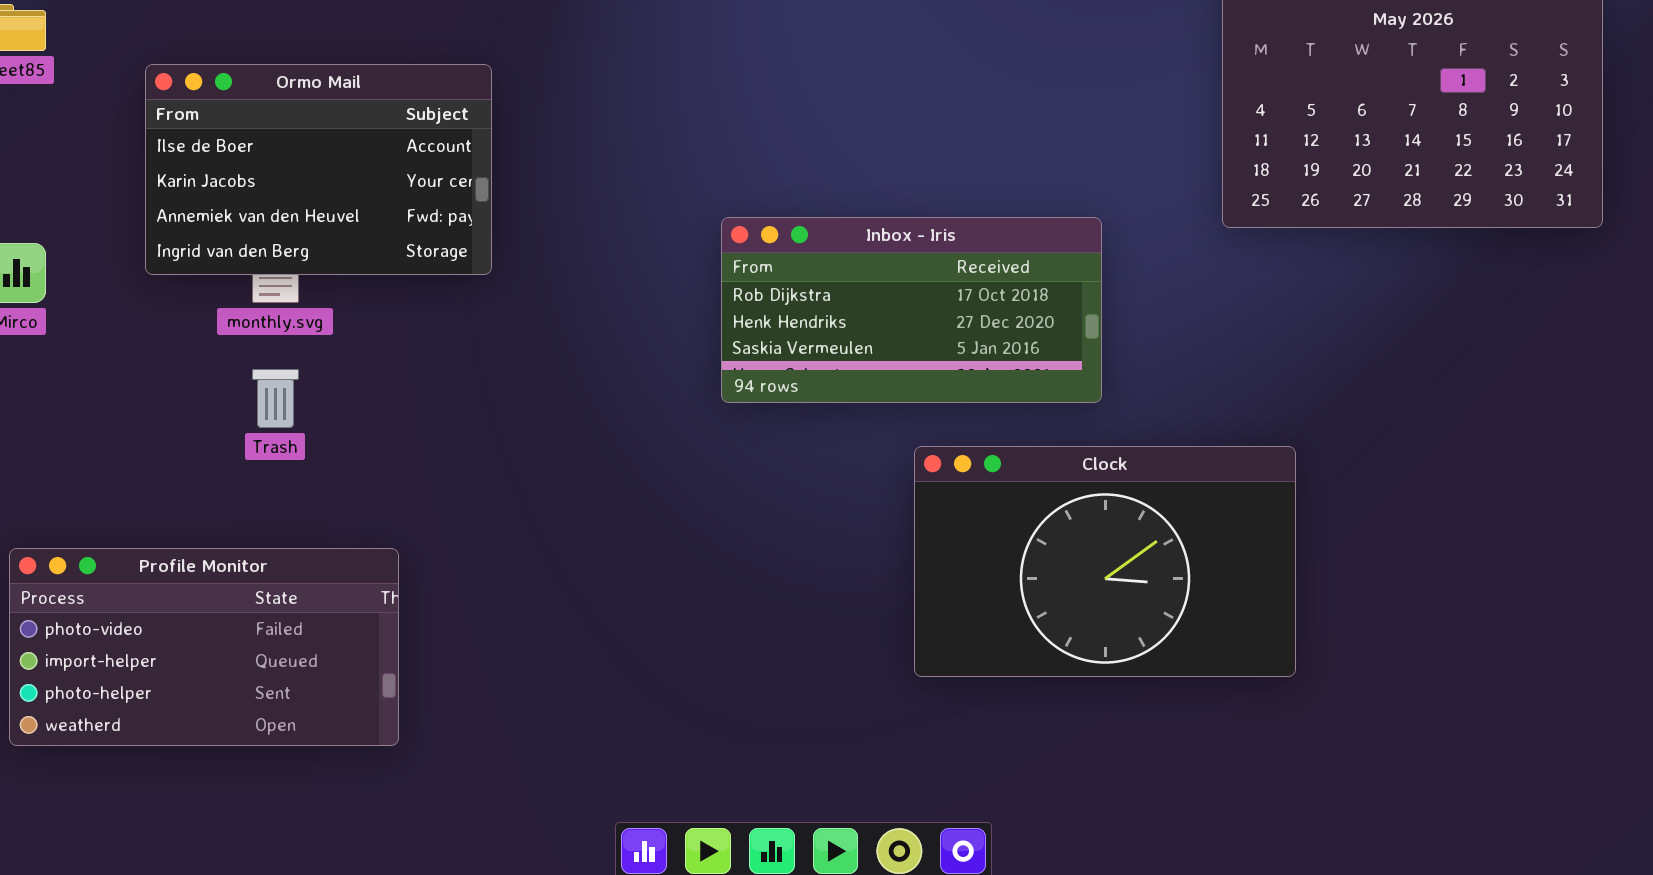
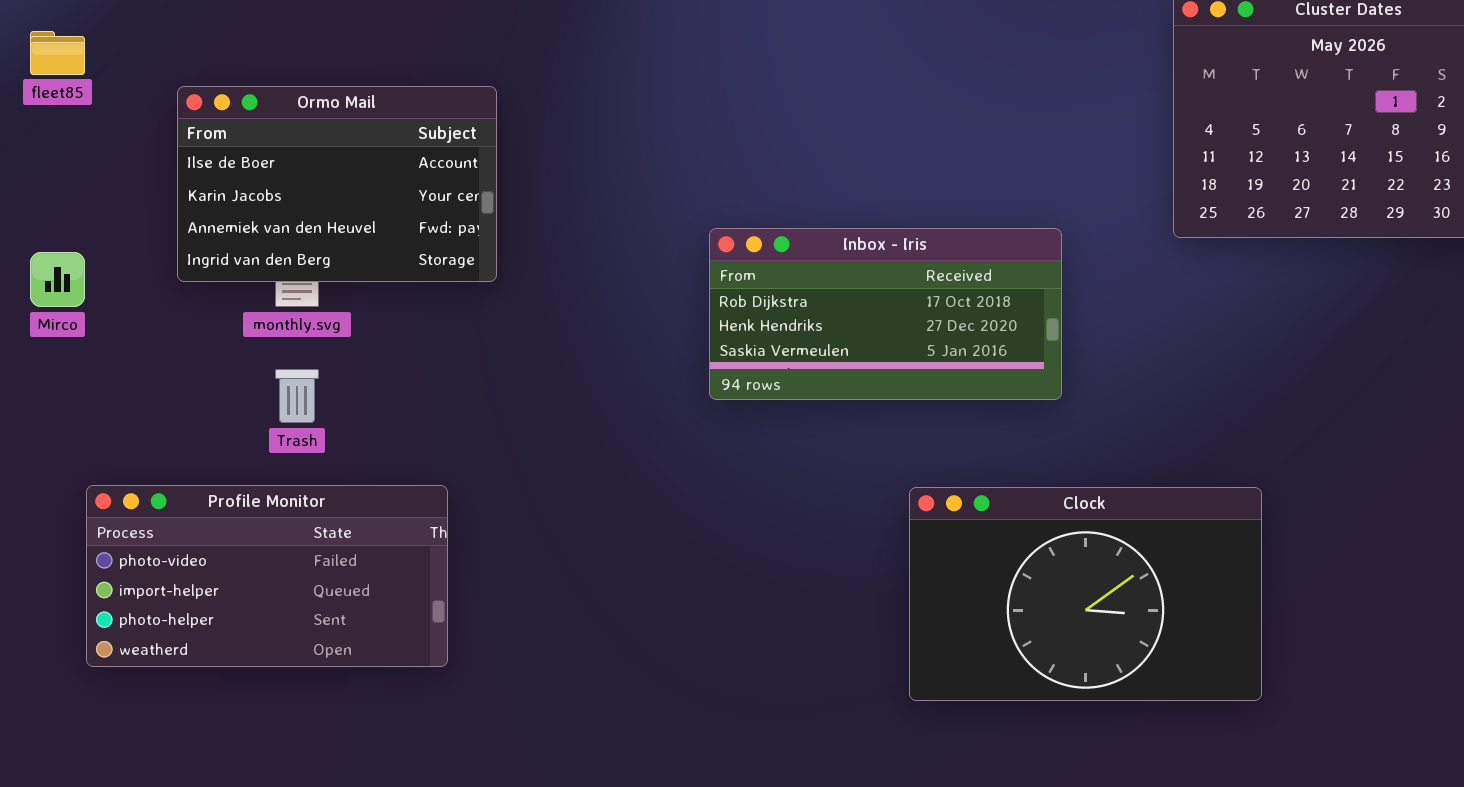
Clock: [914,446,1296,677] -> [909,487,1262,701], moved
Profile Monitor: [9,548,399,746] -> [86,485,448,667], moved

